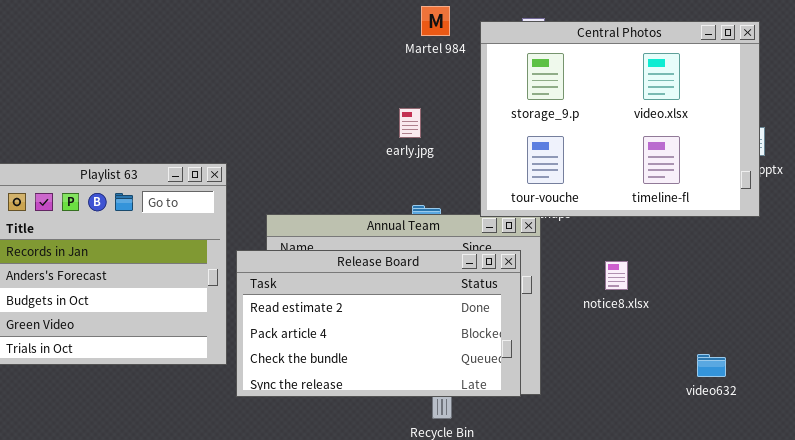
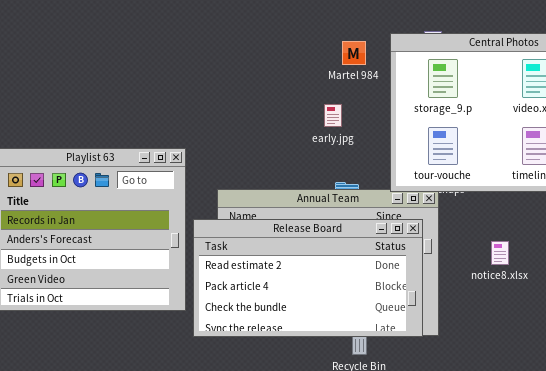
Martel 984: [421,6,450,36] -> [342,41,366,65], moved
notice8.xlsx: [605,261,628,290] -> [491,241,509,265], moved

